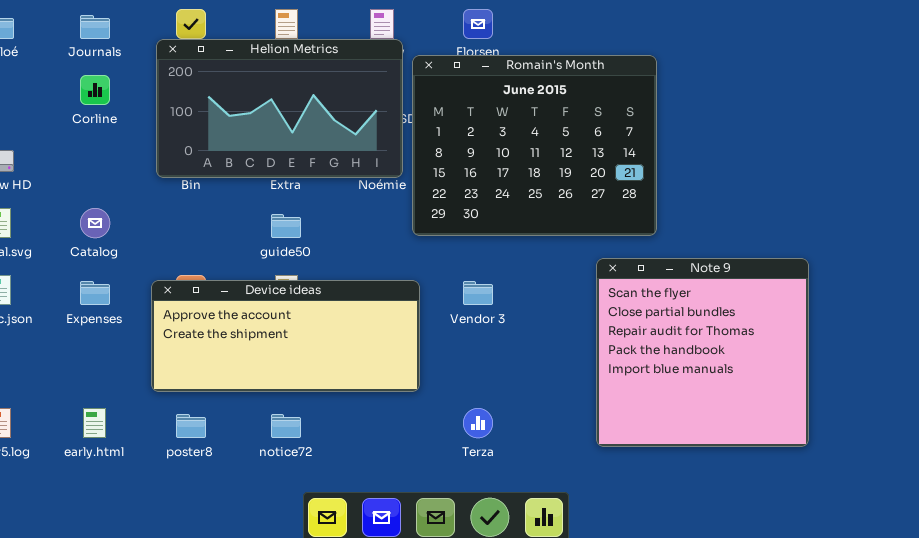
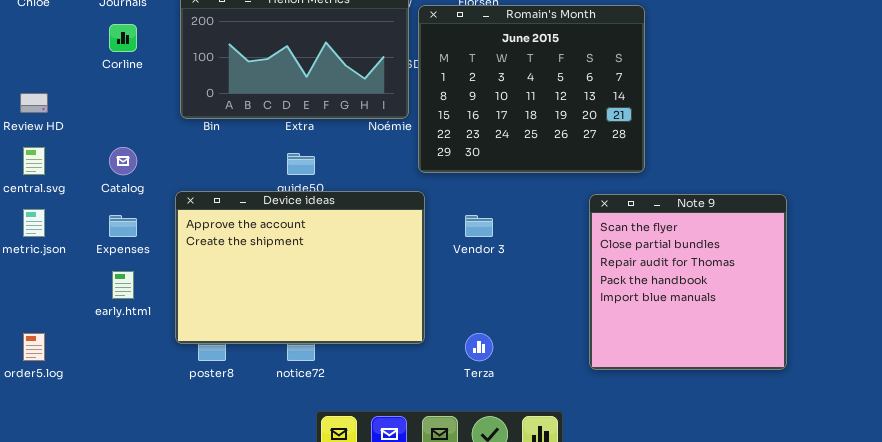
Device ideas: [151,280,420,392] -> [175,191,425,344], moved, resized
early.html: [83,408,106,438] -> [112,271,134,299], moved

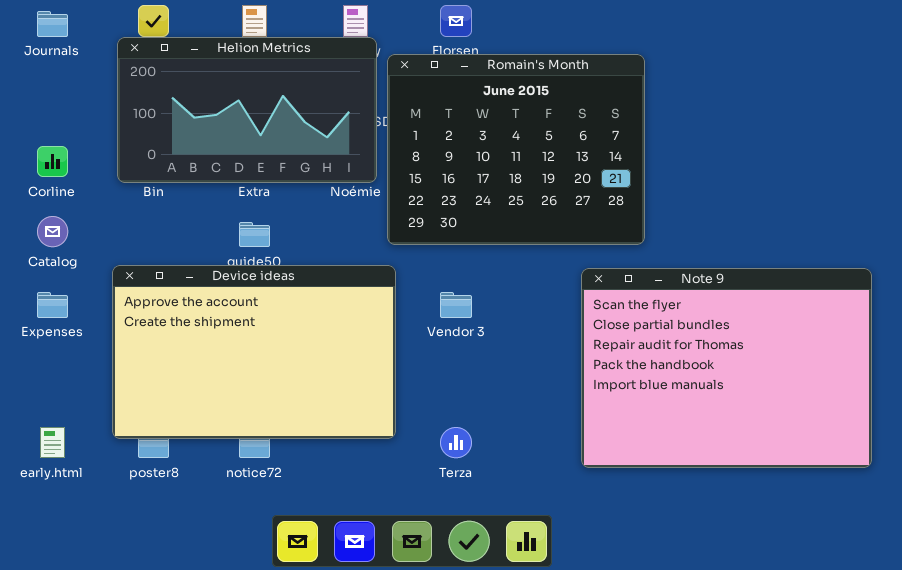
Corline: [109,24,137,52] -> [37,146,68,177], moved
Note 9: [589,194,787,370] -> [581,268,872,468], resized
early.html: [112,271,134,299] -> [40,427,65,458], moved

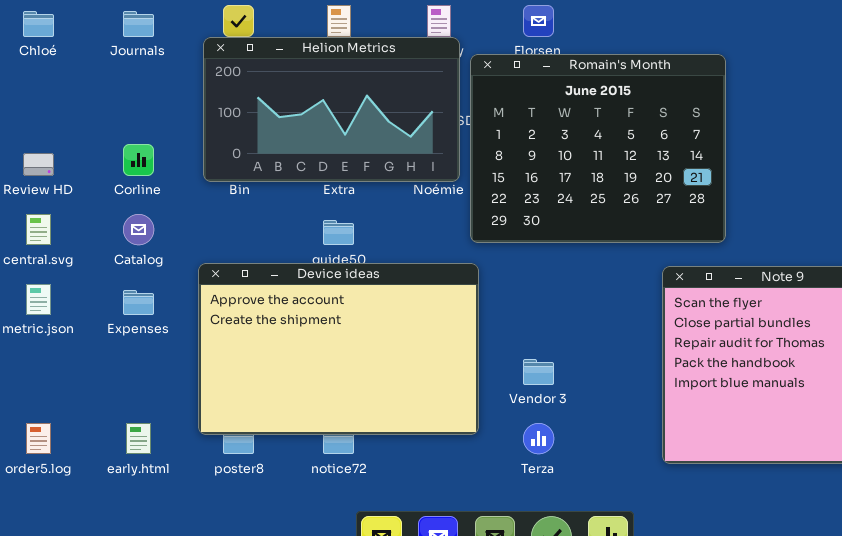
Vendor 3: [440,292,472,318] -> [523,359,554,385], moved

